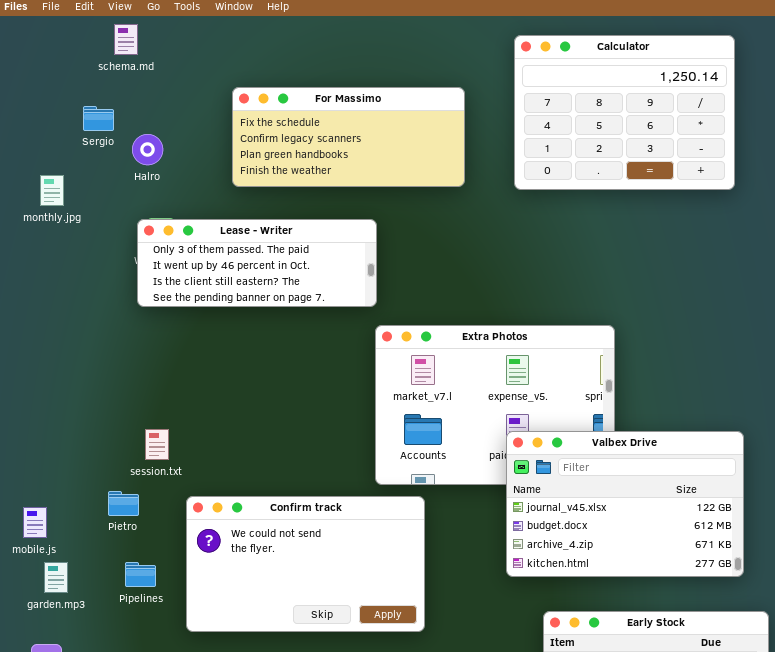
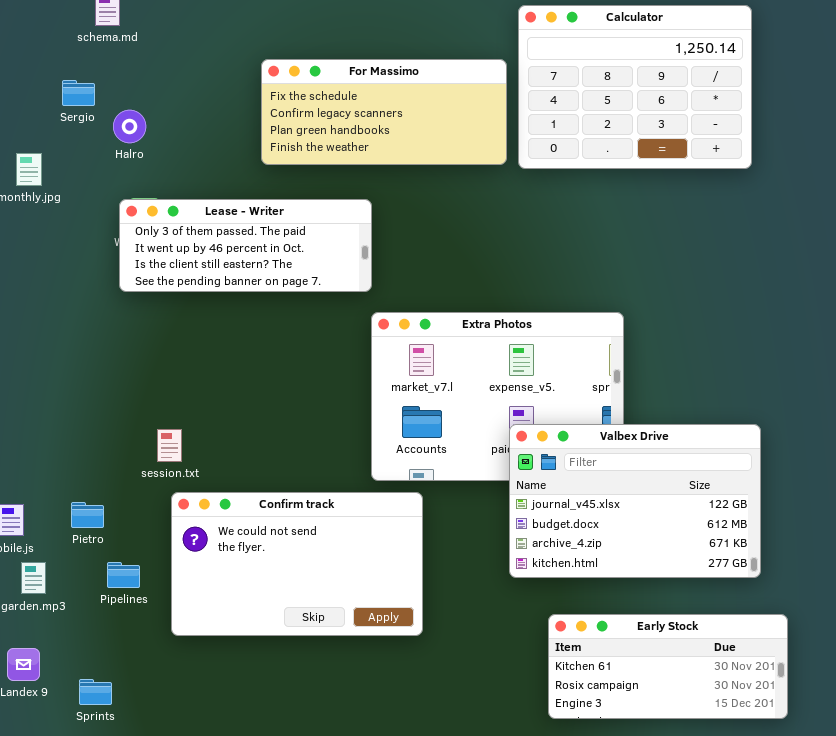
For Massimo: [232,87,465,187] -> [261,59,507,165], moved
session.txt: [145,429,169,460] -> [157,429,182,462], moved
Pietro: [108,491,139,516] -> [71,502,104,528], moved

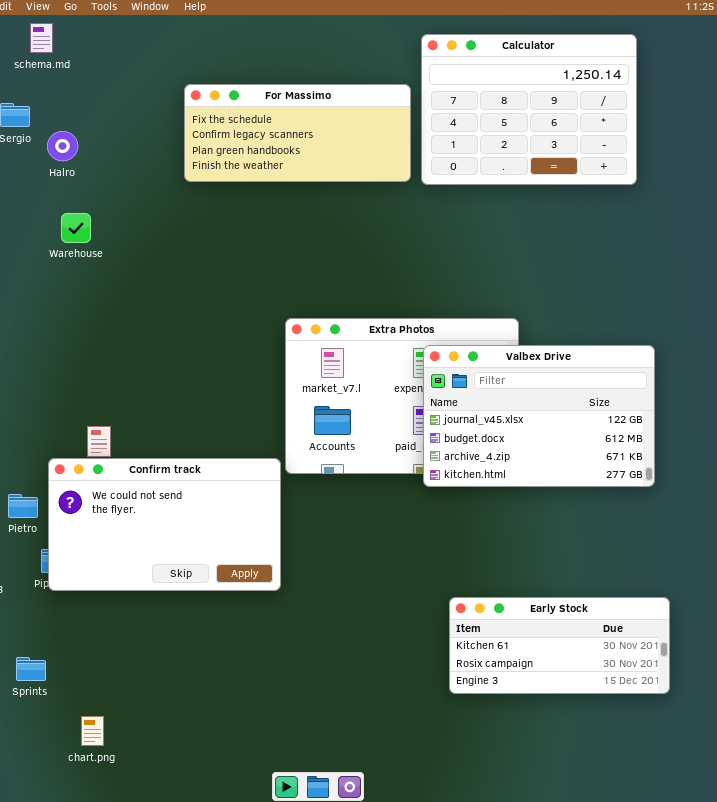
Lease - Writer: [119,199,372,292] -> none, closed
Valbex Drive: [509,424,761,578] -> [423,345,655,487], moved
Confirm track: [171,492,423,636] -> [48,458,281,591], moved

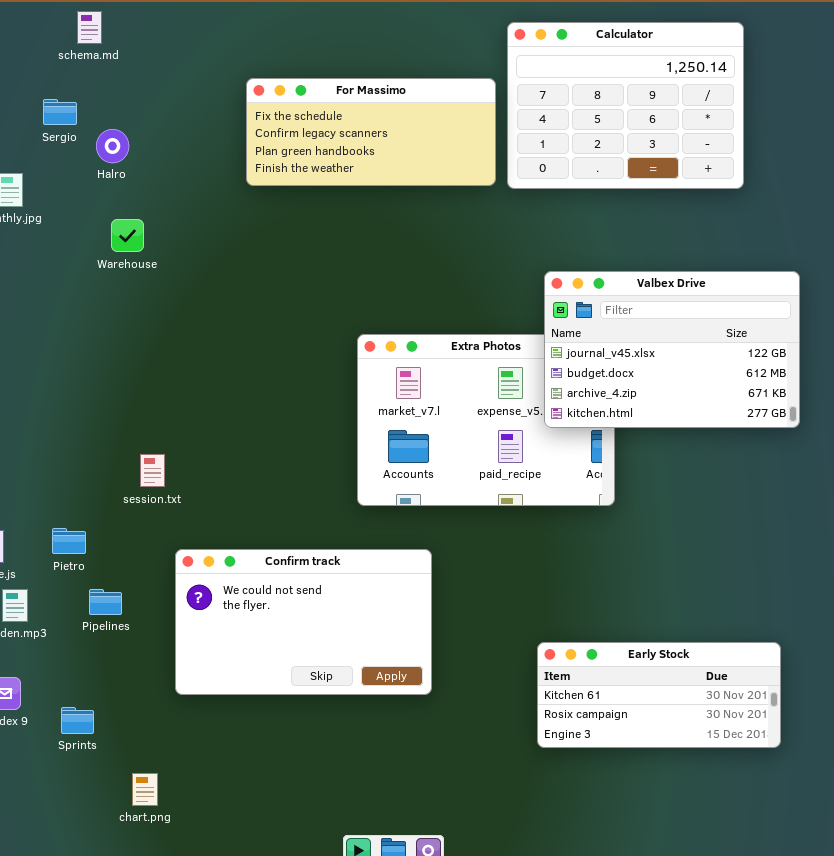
Valbex Drive: [423,345,655,487] -> [544,271,800,428], moved
Confirm track: [48,458,281,591] -> [175,549,432,695], moved

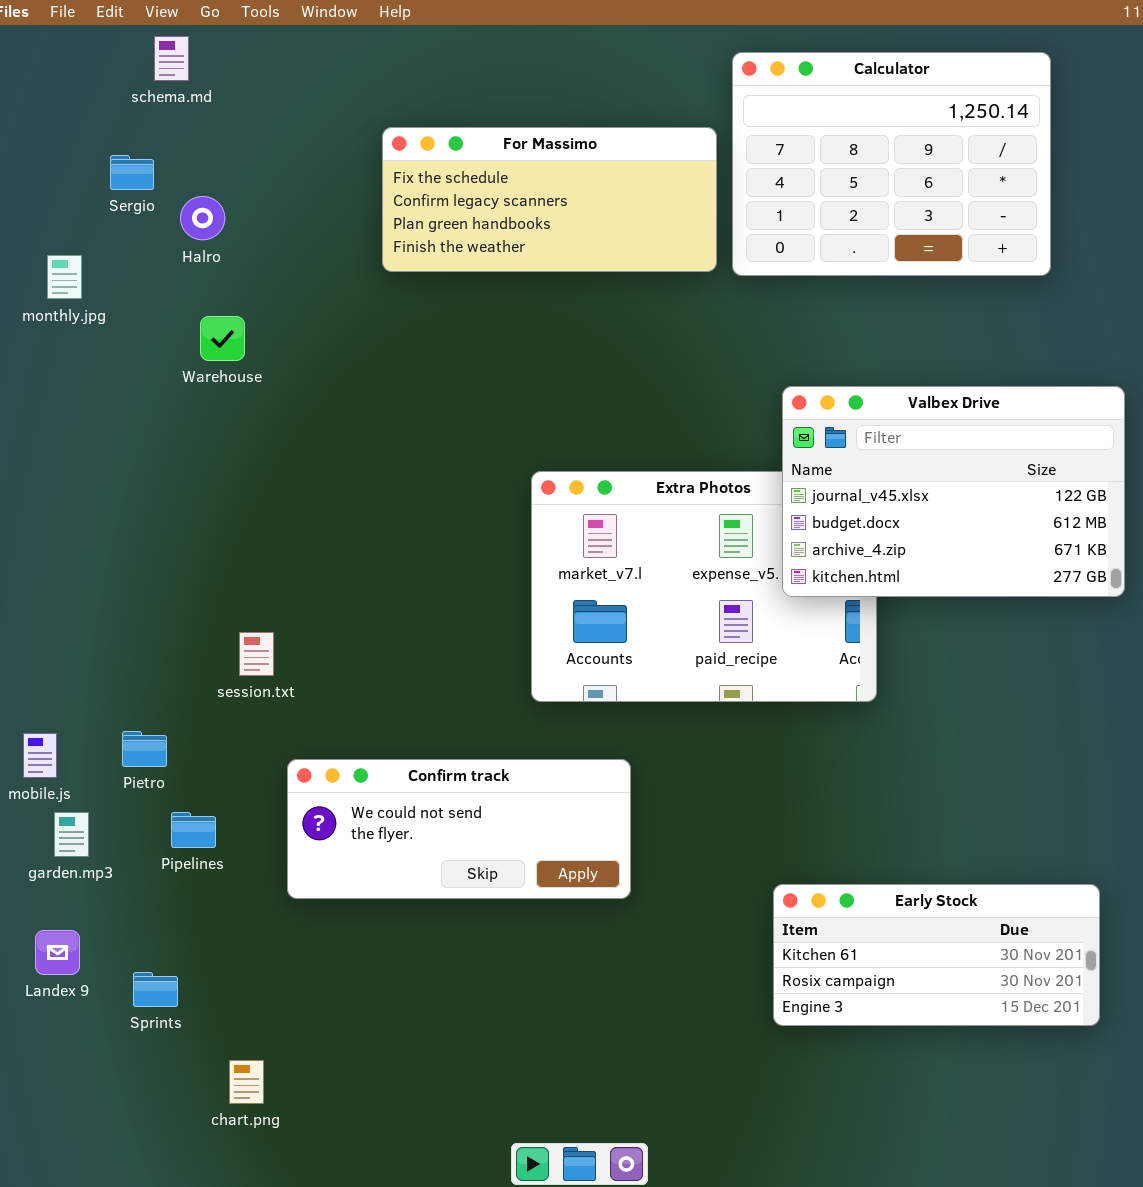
Confirm track: [175,549,432,695] -> [287,759,631,899], resized

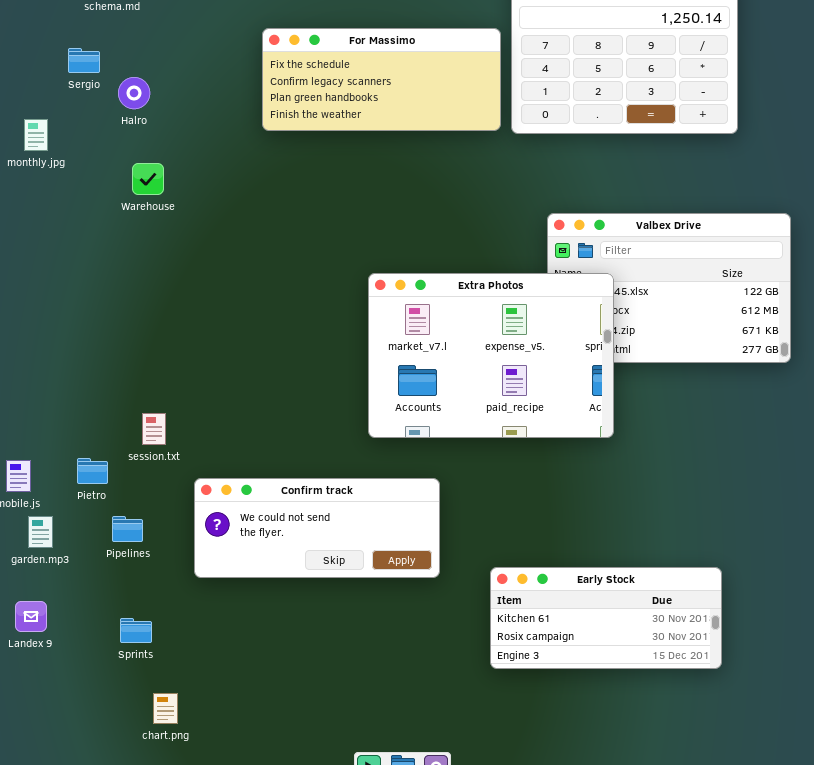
Extra Photos: [531,471,877,702] -> [368,273,614,438], raised
session.txt: [239,632,274,676] -> [142,413,166,445], moved
Early Stock: [773,884,1100,1026] -> [490,567,722,669], moved
Sprints: [133,972,178,1007] -> [120,618,152,643], moved

